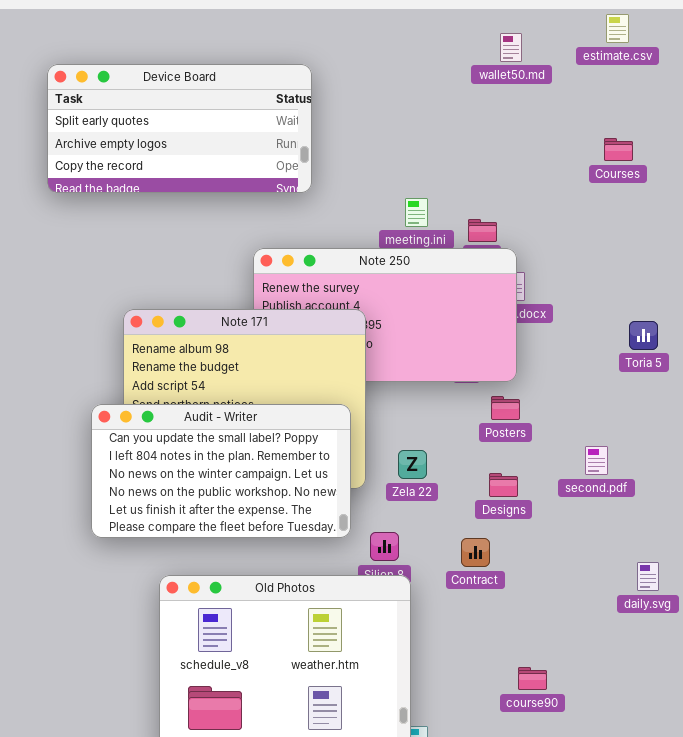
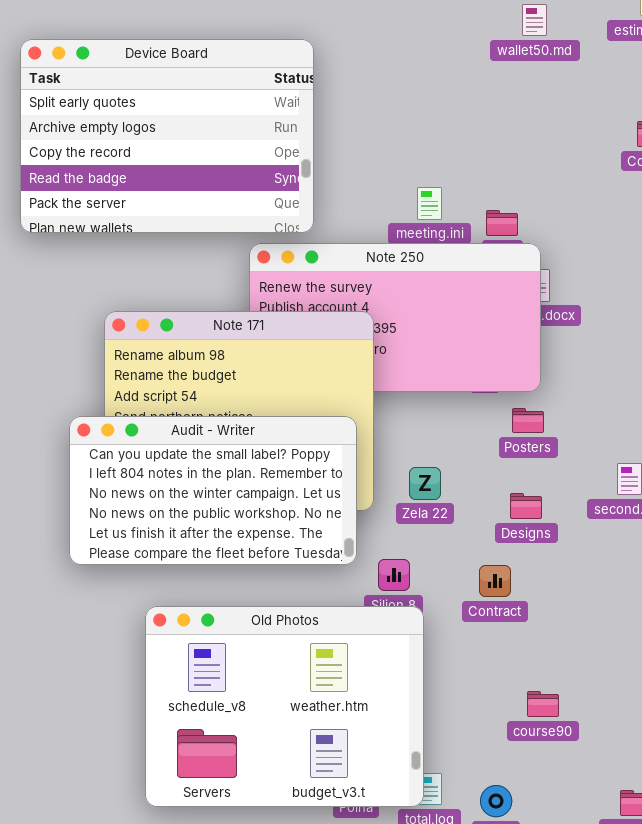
Device Board: [47,64,312,193] -> [20,39,314,233], resized
course90: [518,667,547,690] -> [527,691,559,717], moved

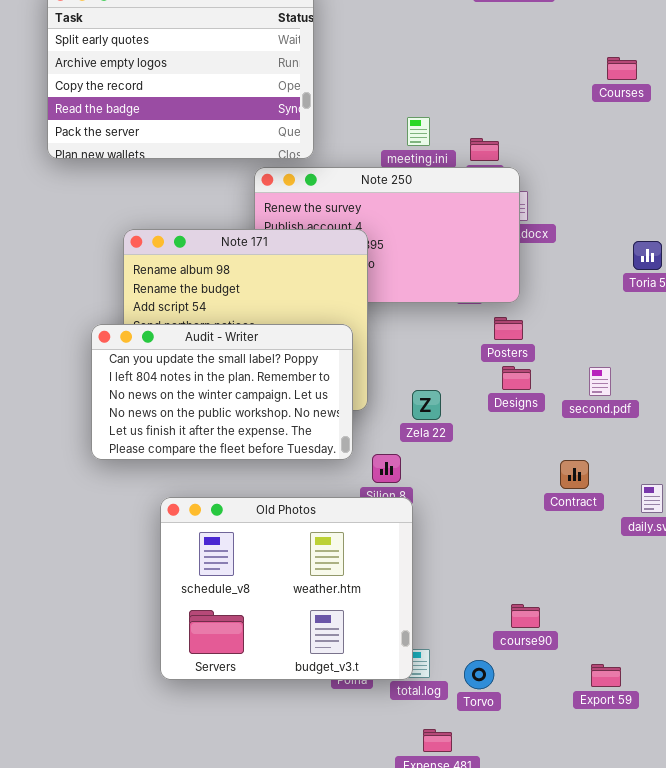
Zela 22: [409,467,441,500] -> [412,390,441,420], moved
Designs: [510,493,542,519] -> [502,366,531,390], moved
Contract: [479,565,511,597] -> [560,460,589,489], moved
course90: [527,691,559,717] -> [511,604,540,628], moved

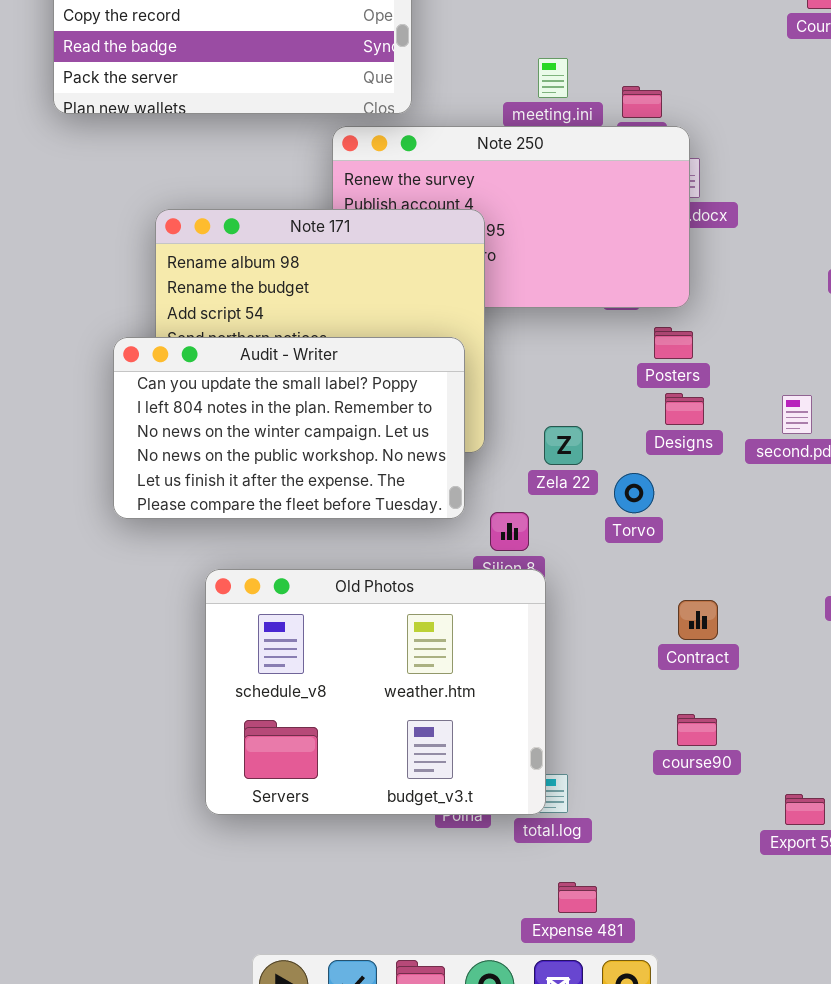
Contract: [560,460,589,489] -> [678,600,718,640], moved
Torvo: [464,660,494,689] -> [614,473,654,513], moved

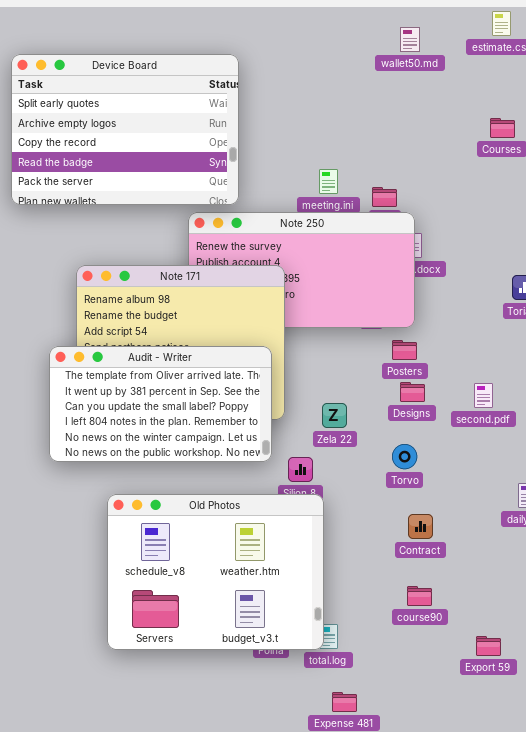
Audit - Writer: [113,337,465,519] -> [49,346,272,462], scrolled up 2 rows
Torvo: [614,473,654,513] -> [392,444,417,469], moved

